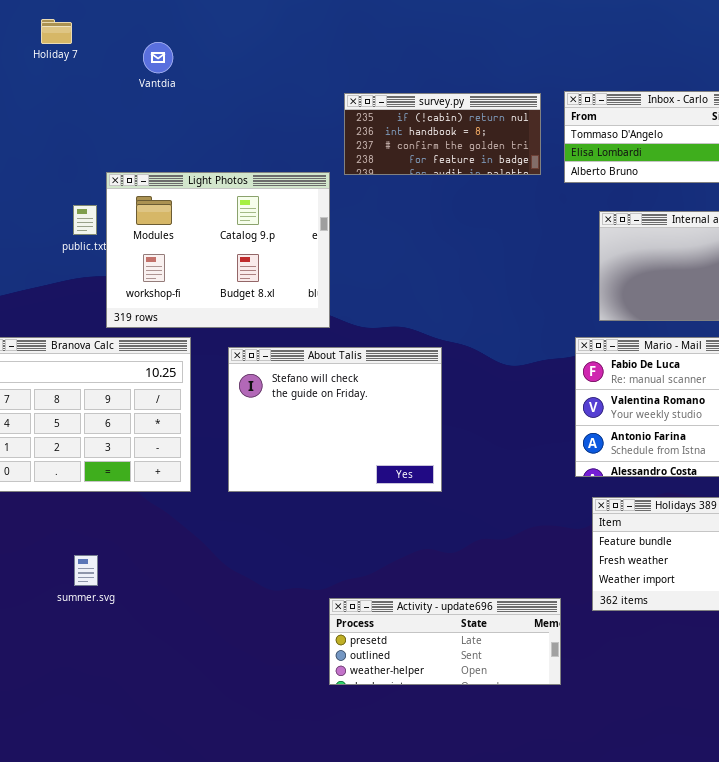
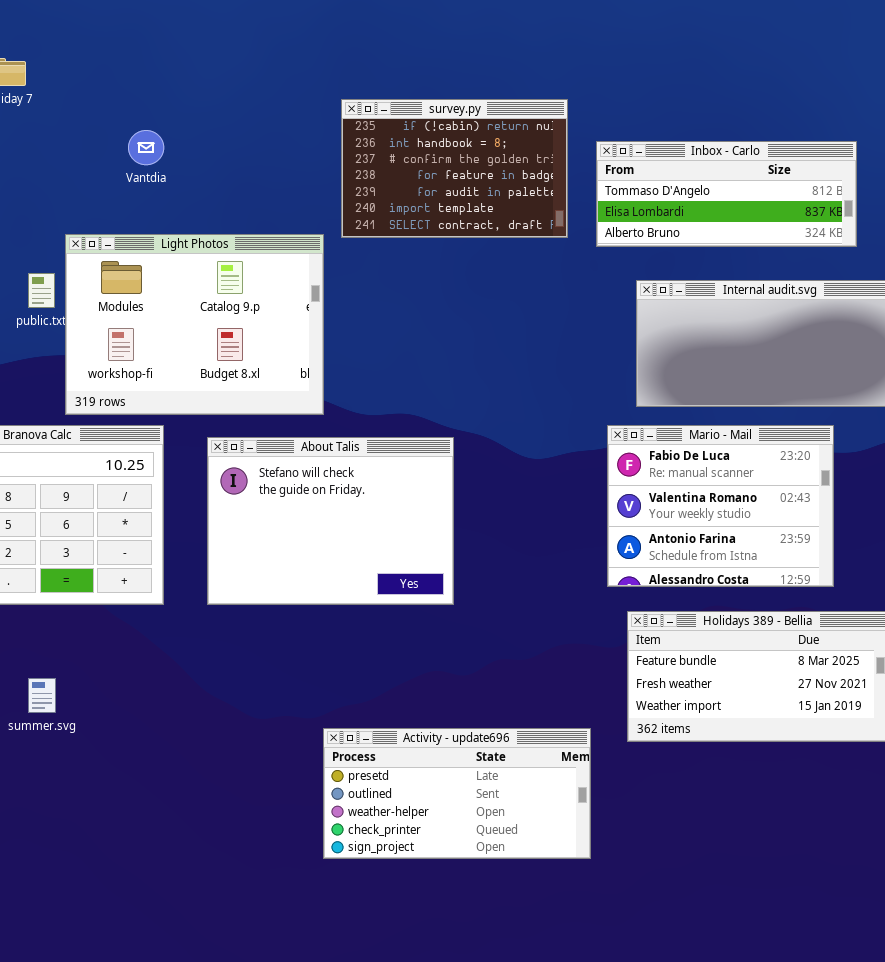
Vantdia: [143,42,173,73] -> [128,130,164,165], moved
survey.py: [344,93,541,175] -> [341,99,568,238], resized
Activity - update696: [329,598,561,685] -> [323,728,591,859], resized

